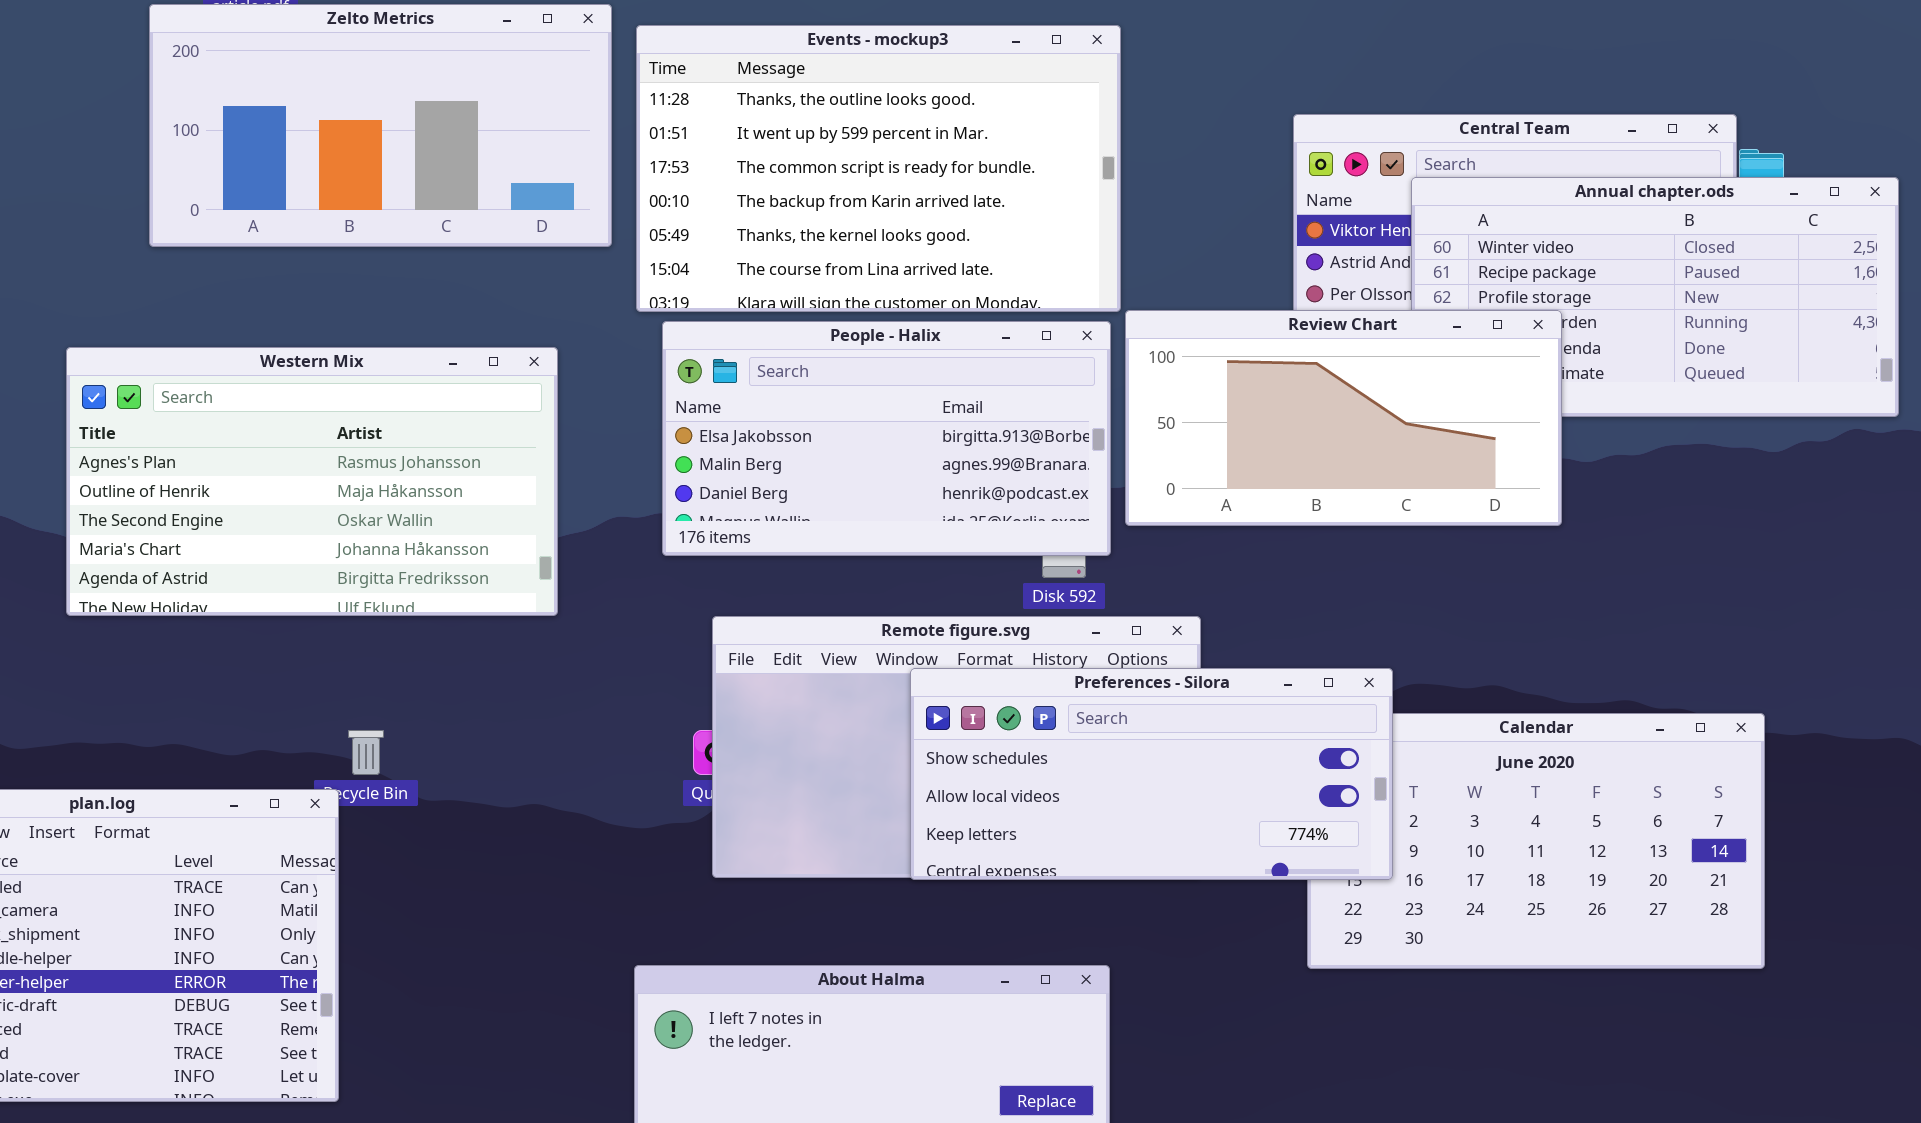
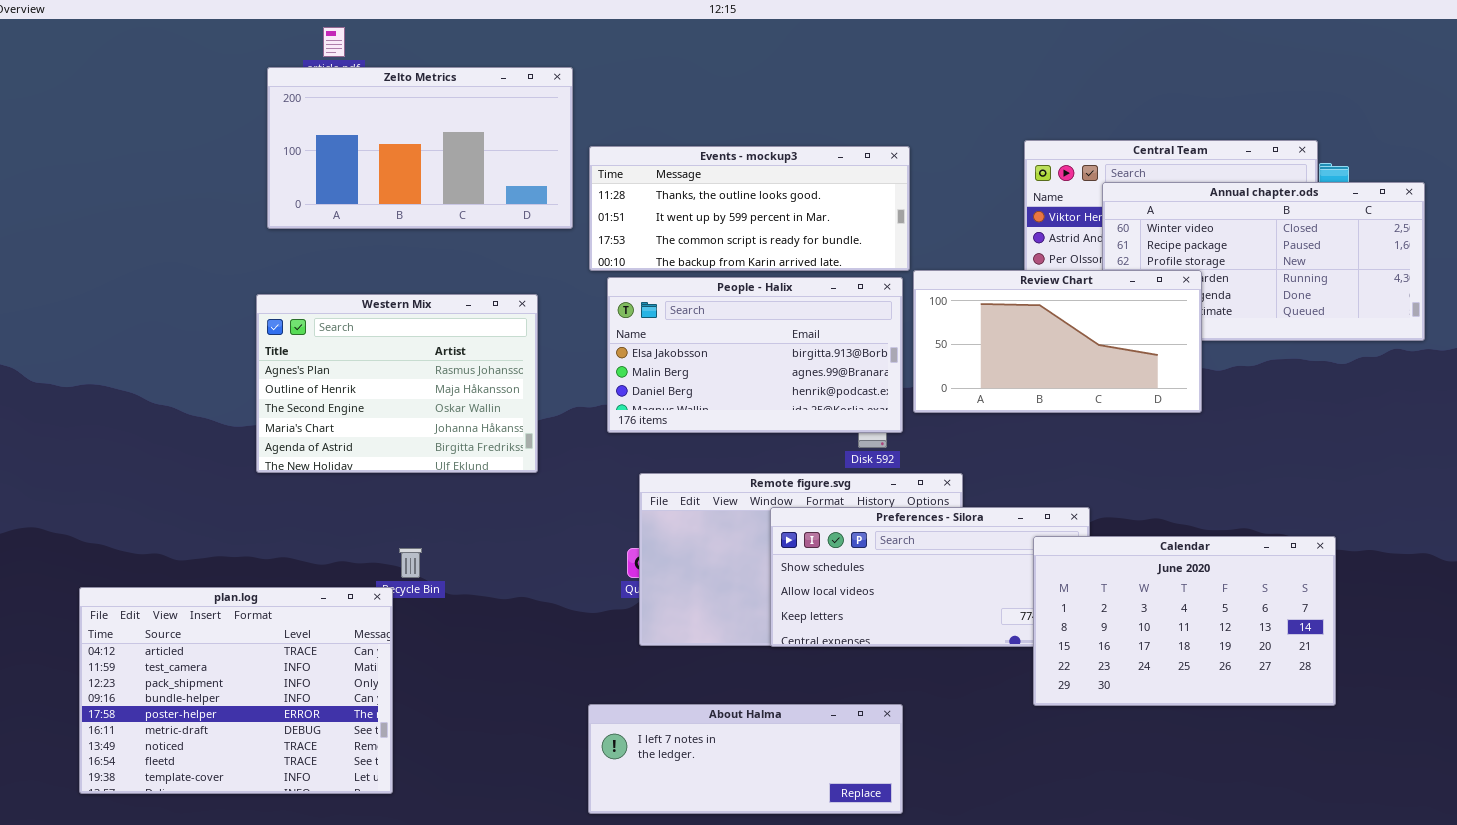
Events - mockup3: [636,25,1121,312] -> [589,146,910,271], resized
Western Mix: [66,347,558,616] -> [256,294,538,473], resized
Calendar: [1307,713,1765,969] -> [1033,536,1336,706], raised

